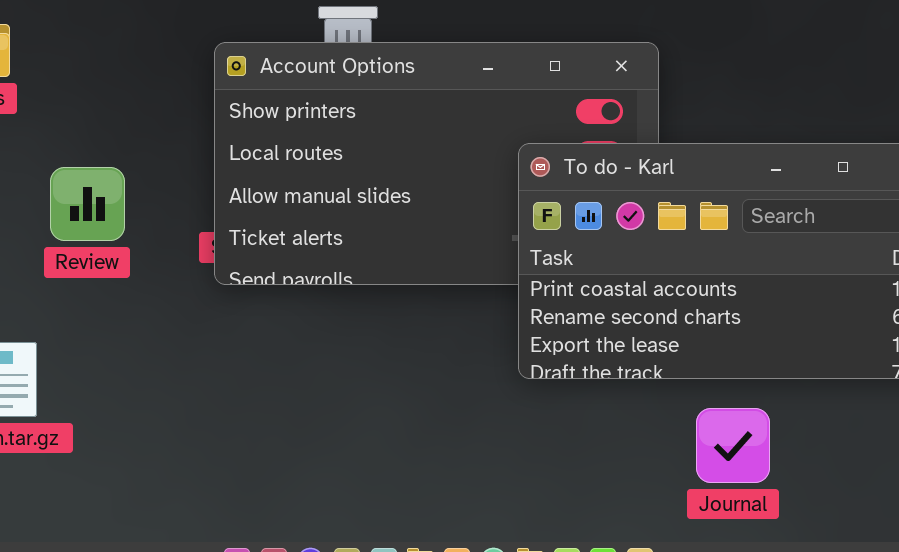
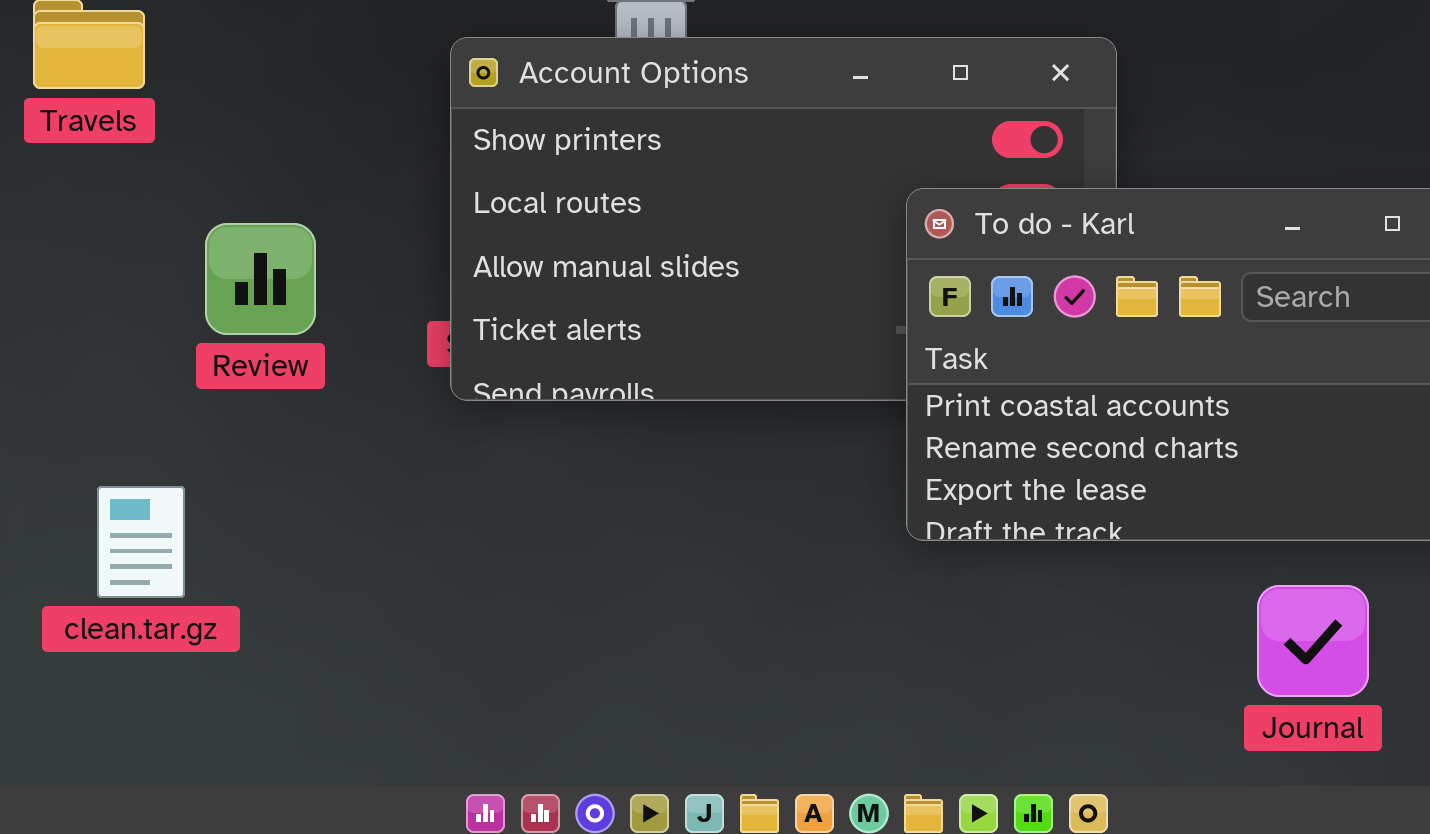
Journal: [696,408,770,483] -> [1257,585,1369,697], moved

